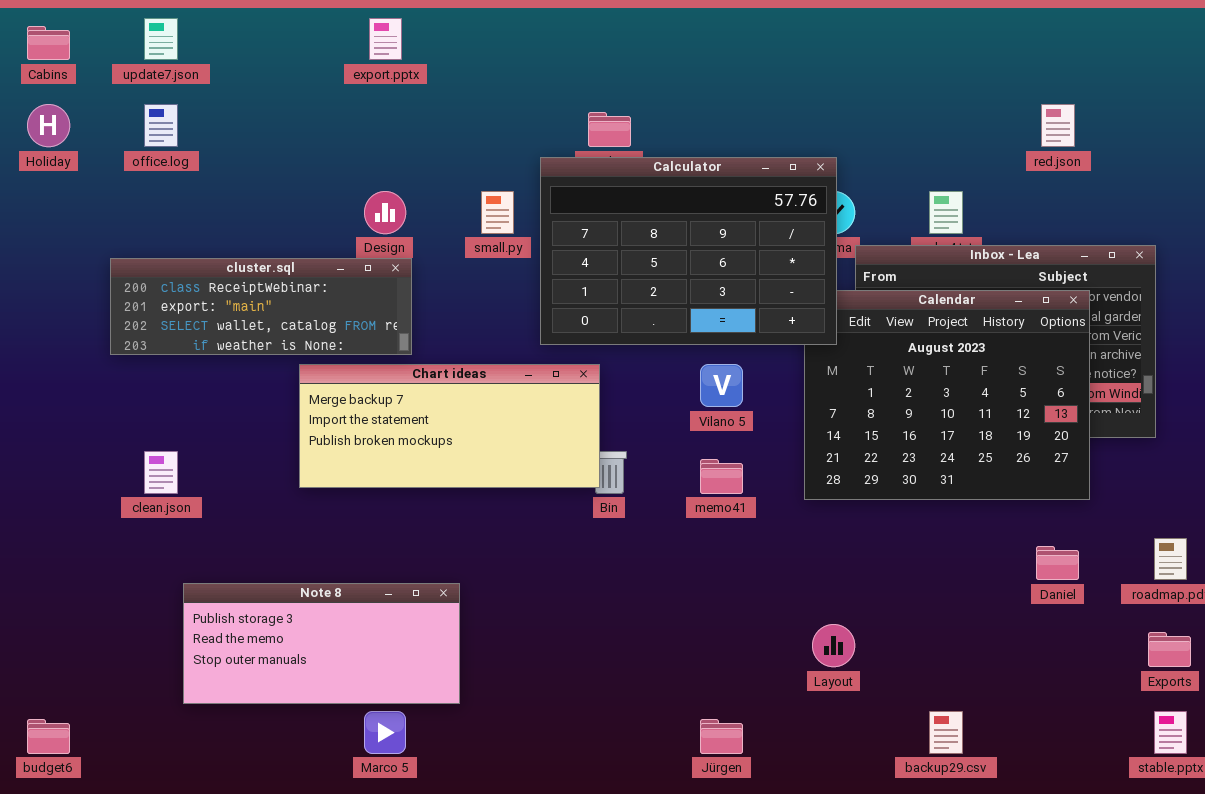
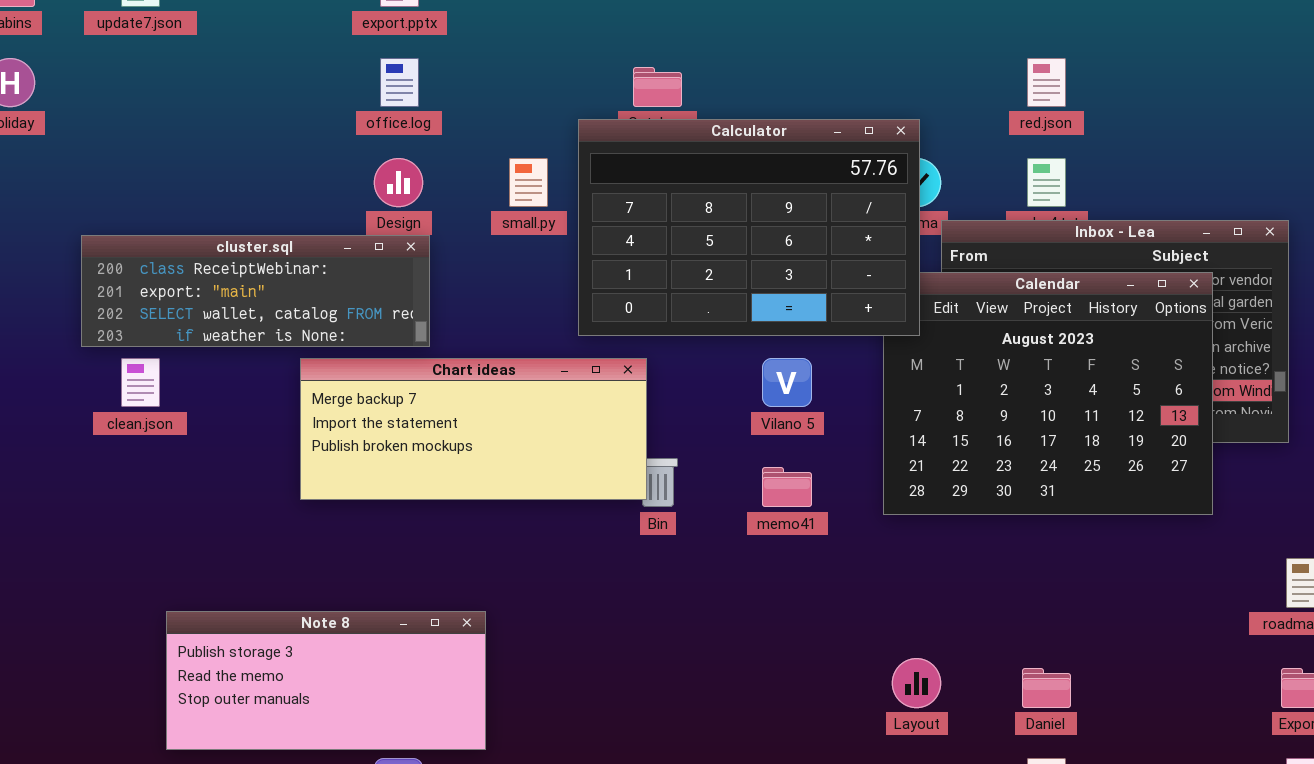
office.log: [144,104,178,147] -> [380,58,419,107], moved
red.json: [1041,104,1075,147] -> [1027,58,1066,107], moved
clean.json: [144,451,178,494] -> [121,358,160,407], moved
Daniel: [1036,546,1079,580] -> [1022,668,1071,708], moved

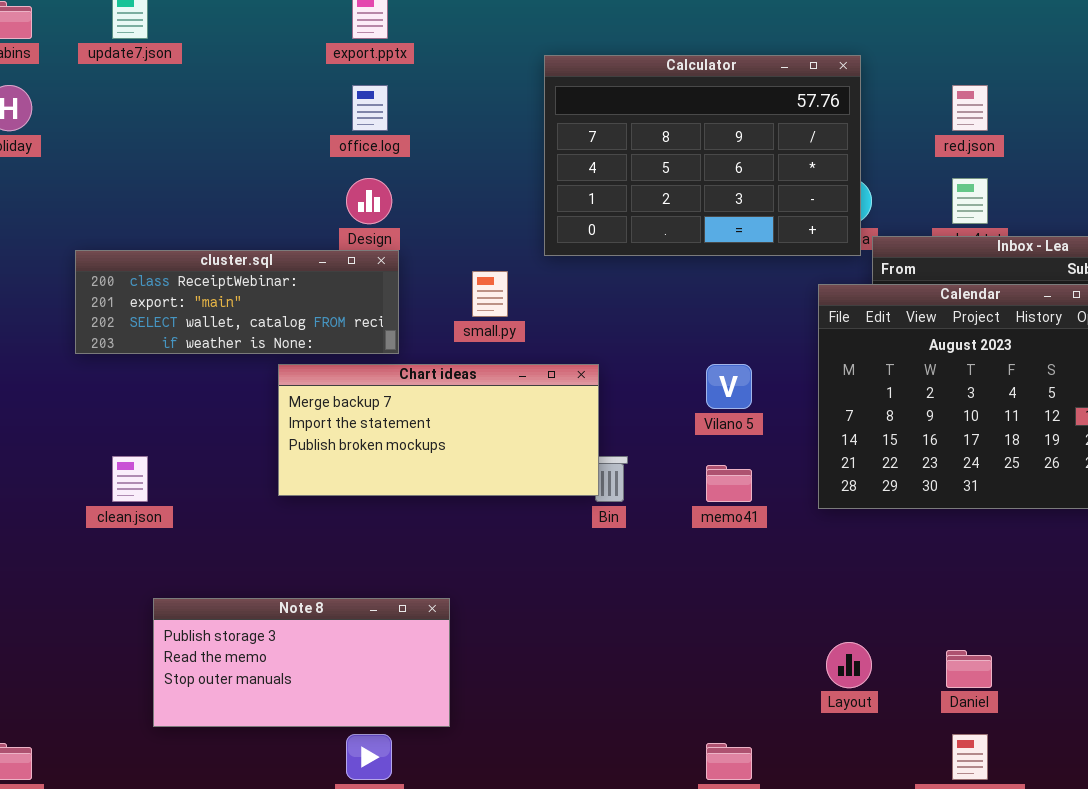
Calculator: [578,119,920,336] -> [544,55,861,256], moved
small.py: [509,158,548,207] -> [472,271,508,317], moved
clean.json: [121,358,160,407] -> [112,456,148,502], moved

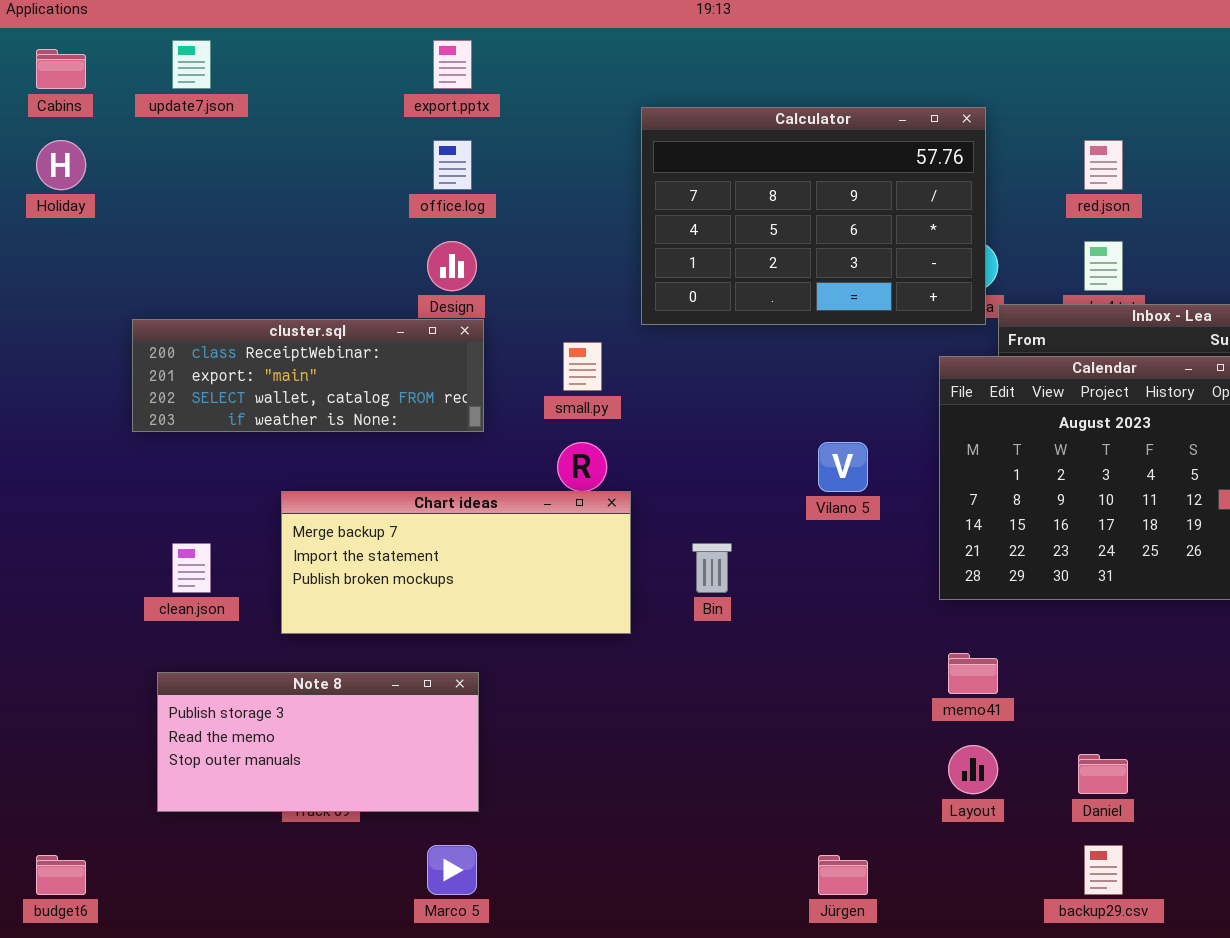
Chart ideas: [278,364,599,496] -> [281,491,631,634], moved
memo41: [706,465,752,502] -> [948,653,998,694], moved
Note 8: [153,598,450,727] -> [157,672,479,812], moved

